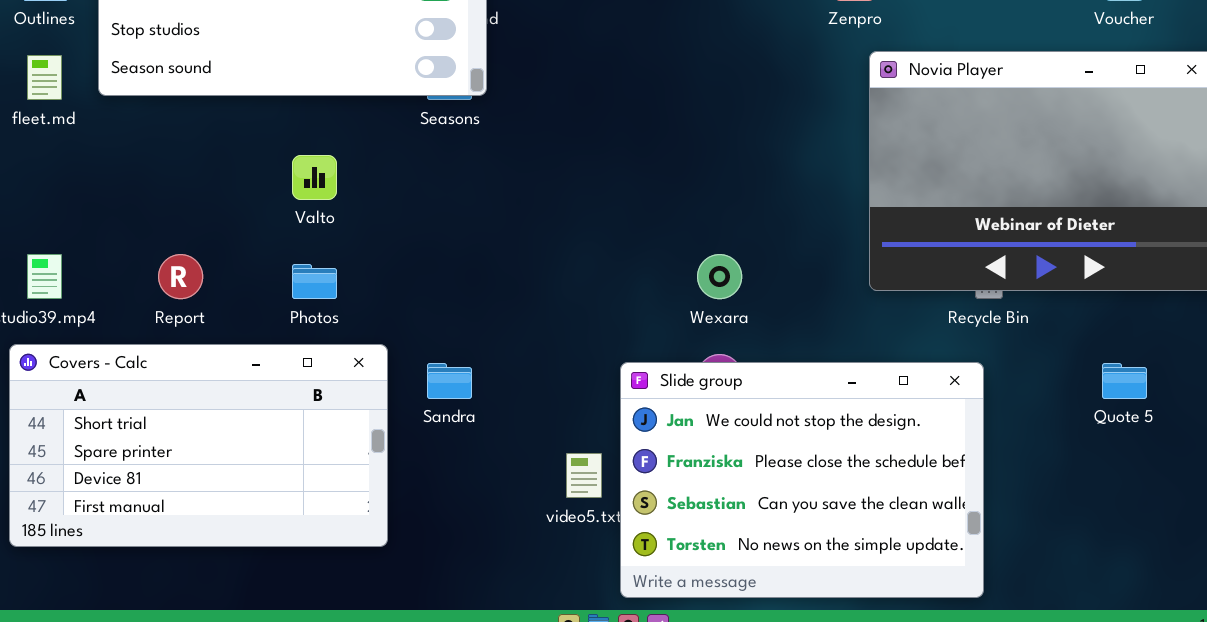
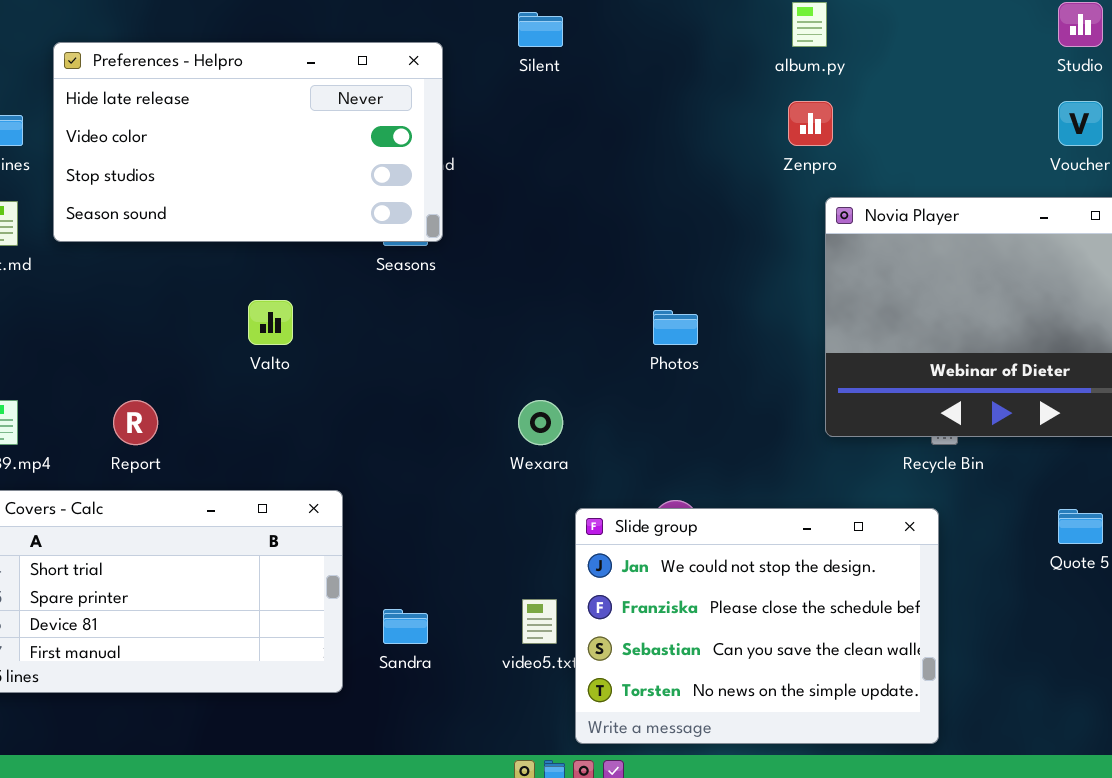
Wexara: [697,254,742,299] -> [518,400,563,445], moved
Photos: [292,264,337,299] -> [653,310,698,345], moved
Sandra: [427,363,472,399] -> [383,609,428,644], moved

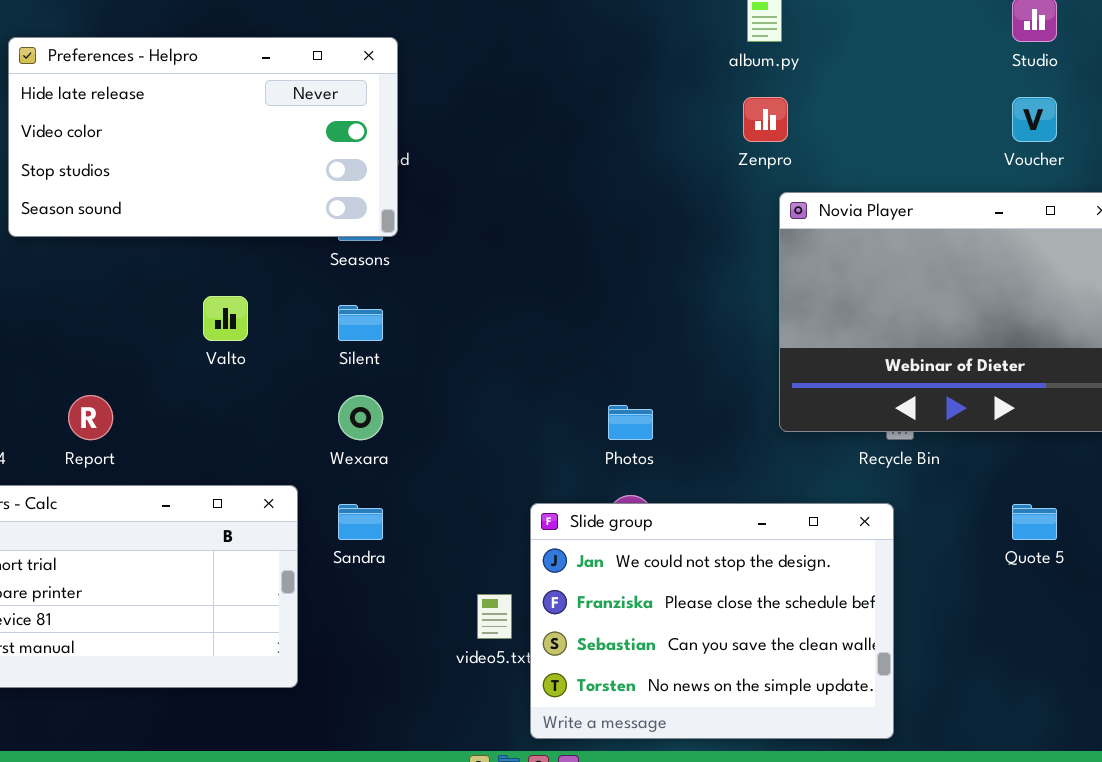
Silent: [518,12,563,47] -> [338,305,383,341], moved
Photos: [653,310,698,345] -> [608,405,653,440], moved
Wexara: [518,400,563,445] -> [338,395,383,440], moved
Sandra: [383,609,428,644] -> [338,504,383,540], moved

